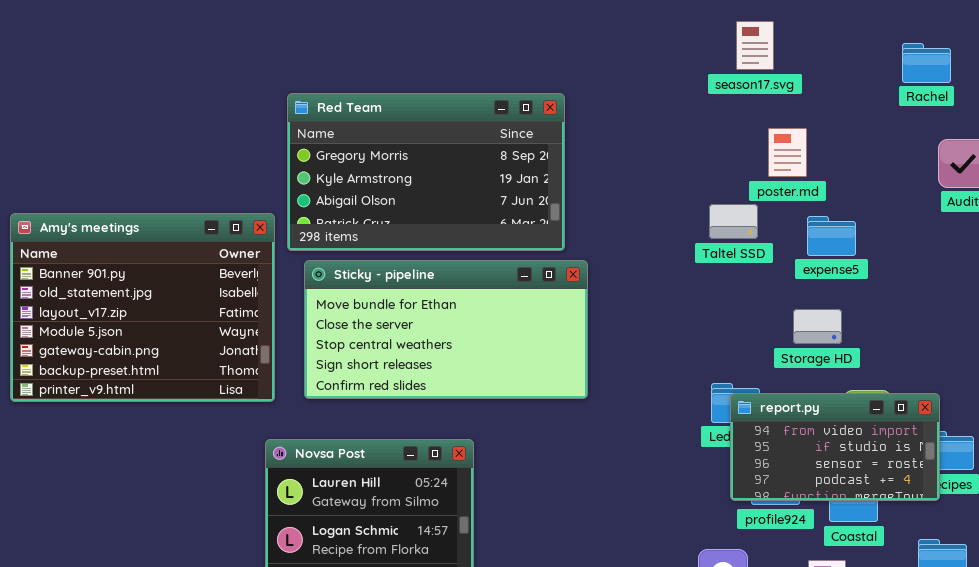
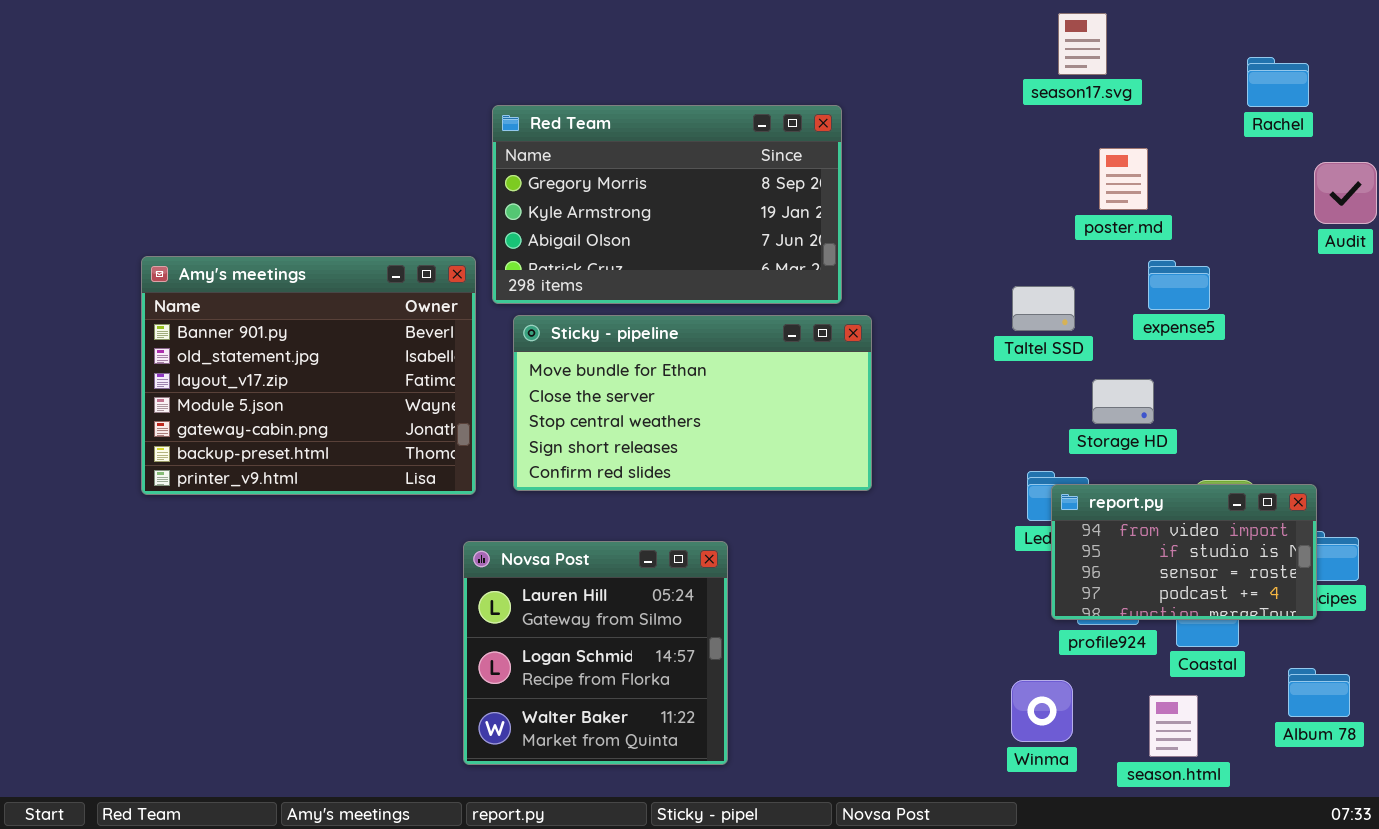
Rachel: [902,43,951,83] -> [1247,57,1309,107], moved
Taltel SSD: [709,204,758,239] -> [1012,286,1075,331], moved
Storage HD: [793,309,842,344] -> [1092,379,1154,424], moved

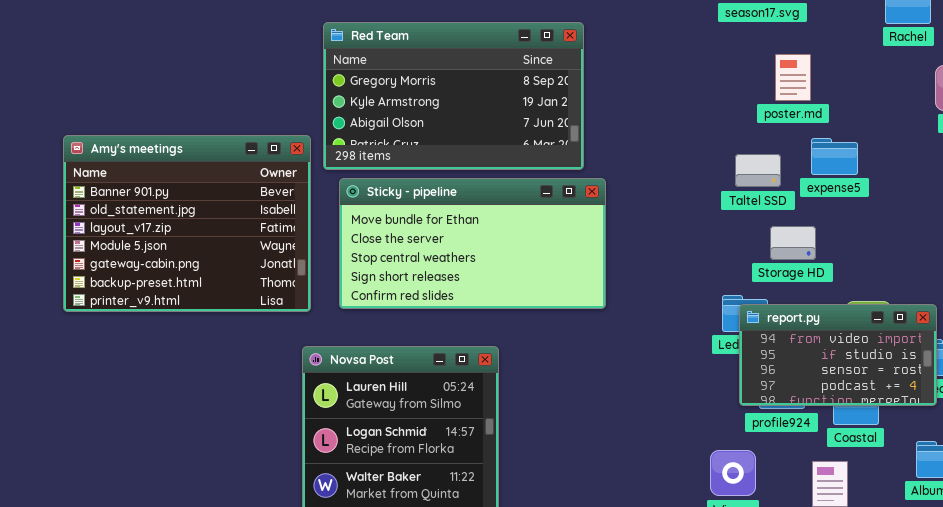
Taltel SSD: [1012,286,1075,331] -> [735,154,781,187], moved

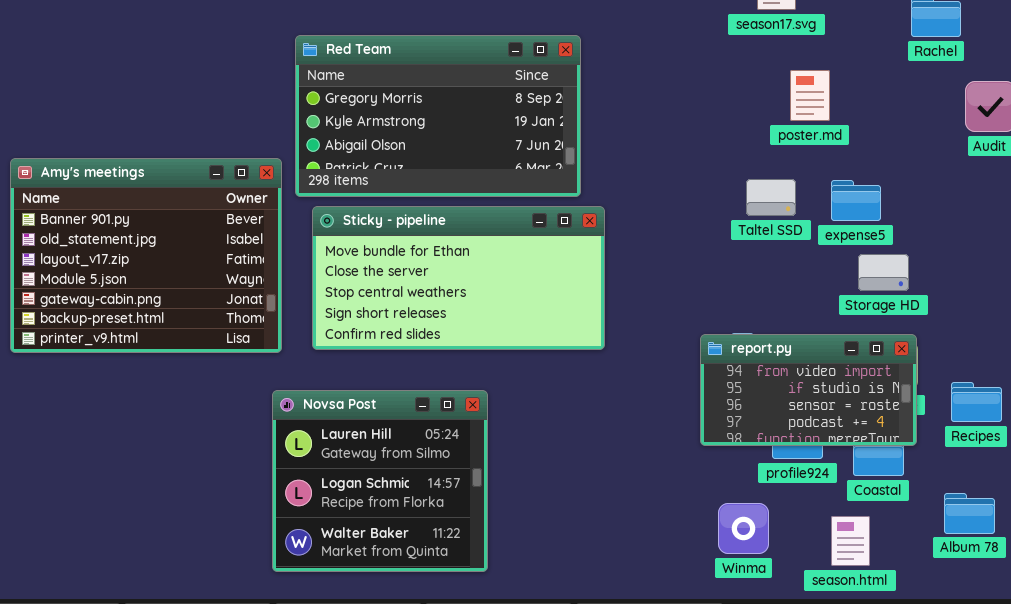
expense5: [811,138,858,175] -> [831,180,881,221], moved
Storage HD: [770,226,816,260] -> [858,254,909,291], moved
report.py: [739,304,937,406] -> [700,334,917,446], moved

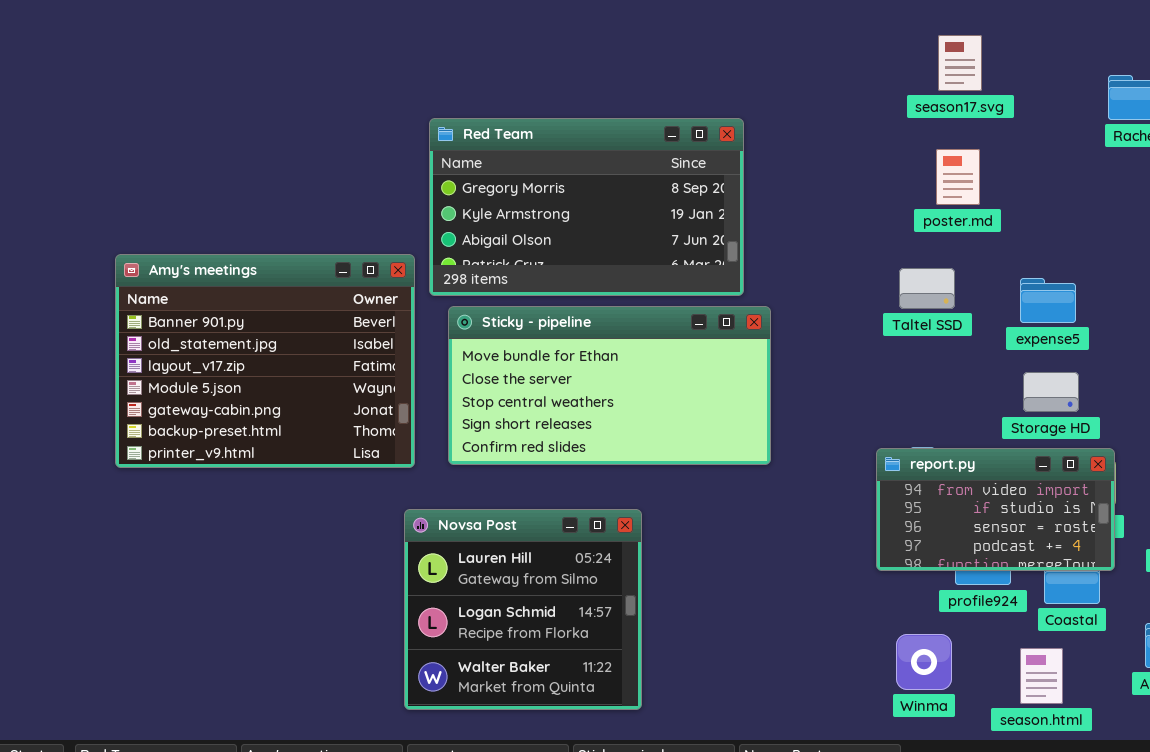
poster.md: [790,70,830,121] -> [936,149,980,205], moved
Taltel SSD: [746,179,796,216] -> [899,268,955,309], moved
Storage HD: [858,254,909,291] -> [1023,372,1079,412], moved

